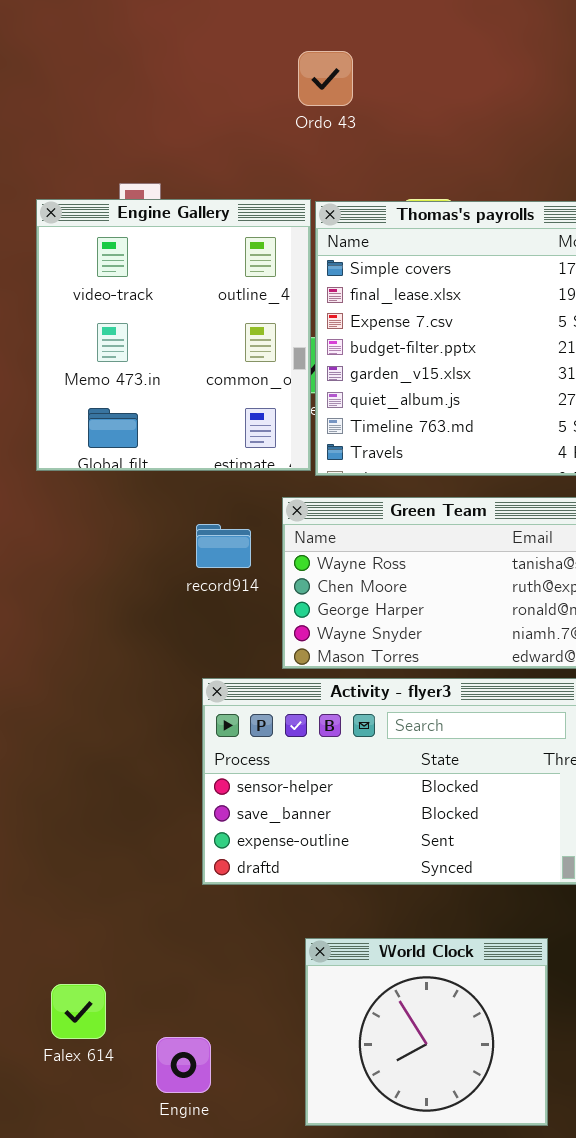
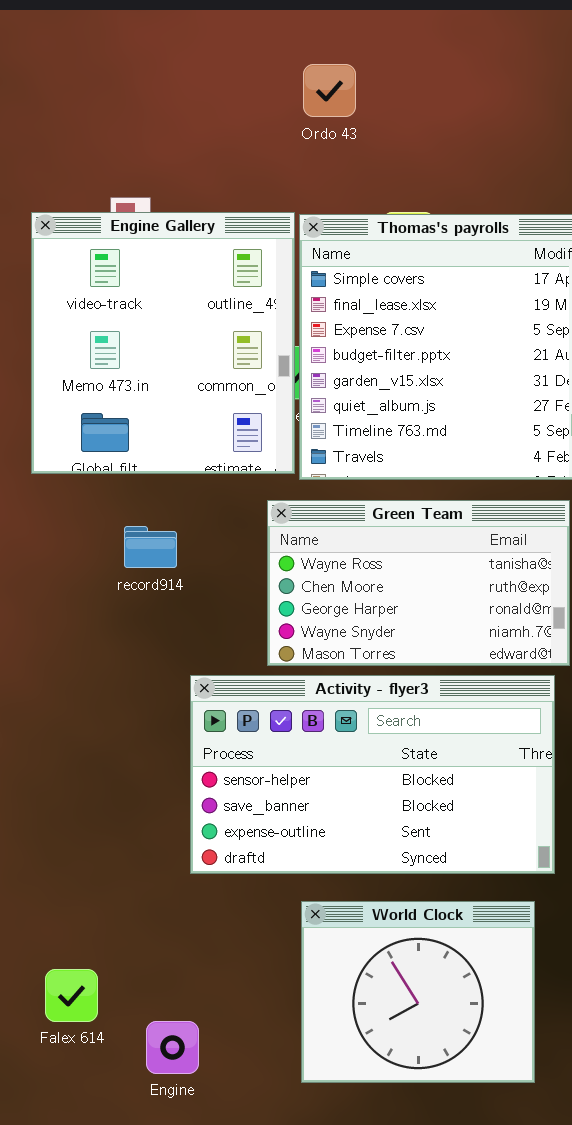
Ordo 43: [298,51,353,106] -> [303,64,356,117], moved
record914: [196,524,251,568] -> [124,526,177,568], moved
World Clock: [305,938,548,1126] -> [301,901,535,1083], moved

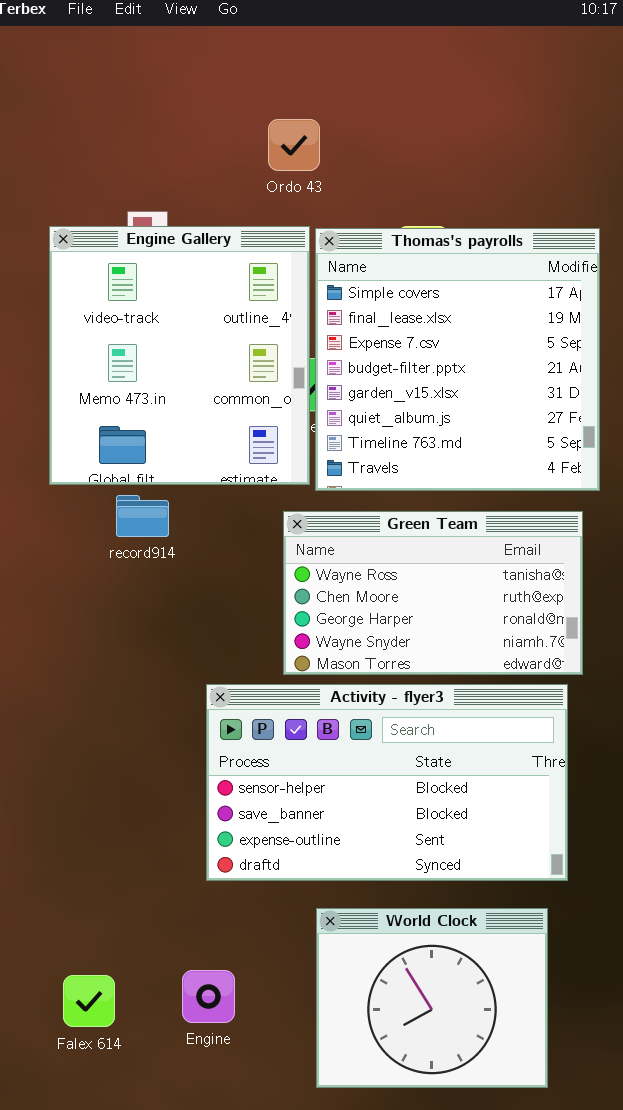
Ordo 43: [303,64,356,117] -> [268,119,320,171], moved
record914: [124,526,177,568] -> [116,495,169,537], moved
Engine: [146,1021,199,1074] -> [182,970,235,1023], moved

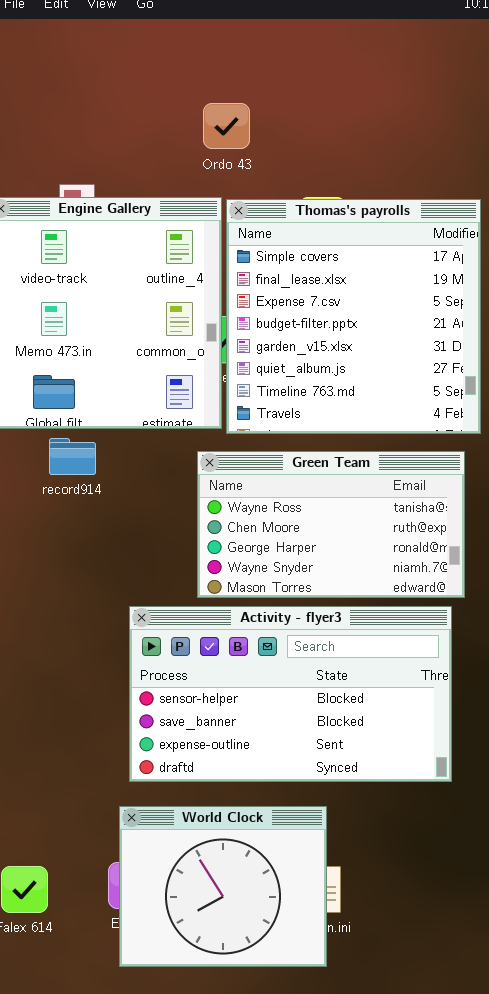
Ordo 43: [268,119,320,171] -> [203,103,250,149], moved
World Clock: [316,908,548,1088] -> [119,806,327,967], moved

